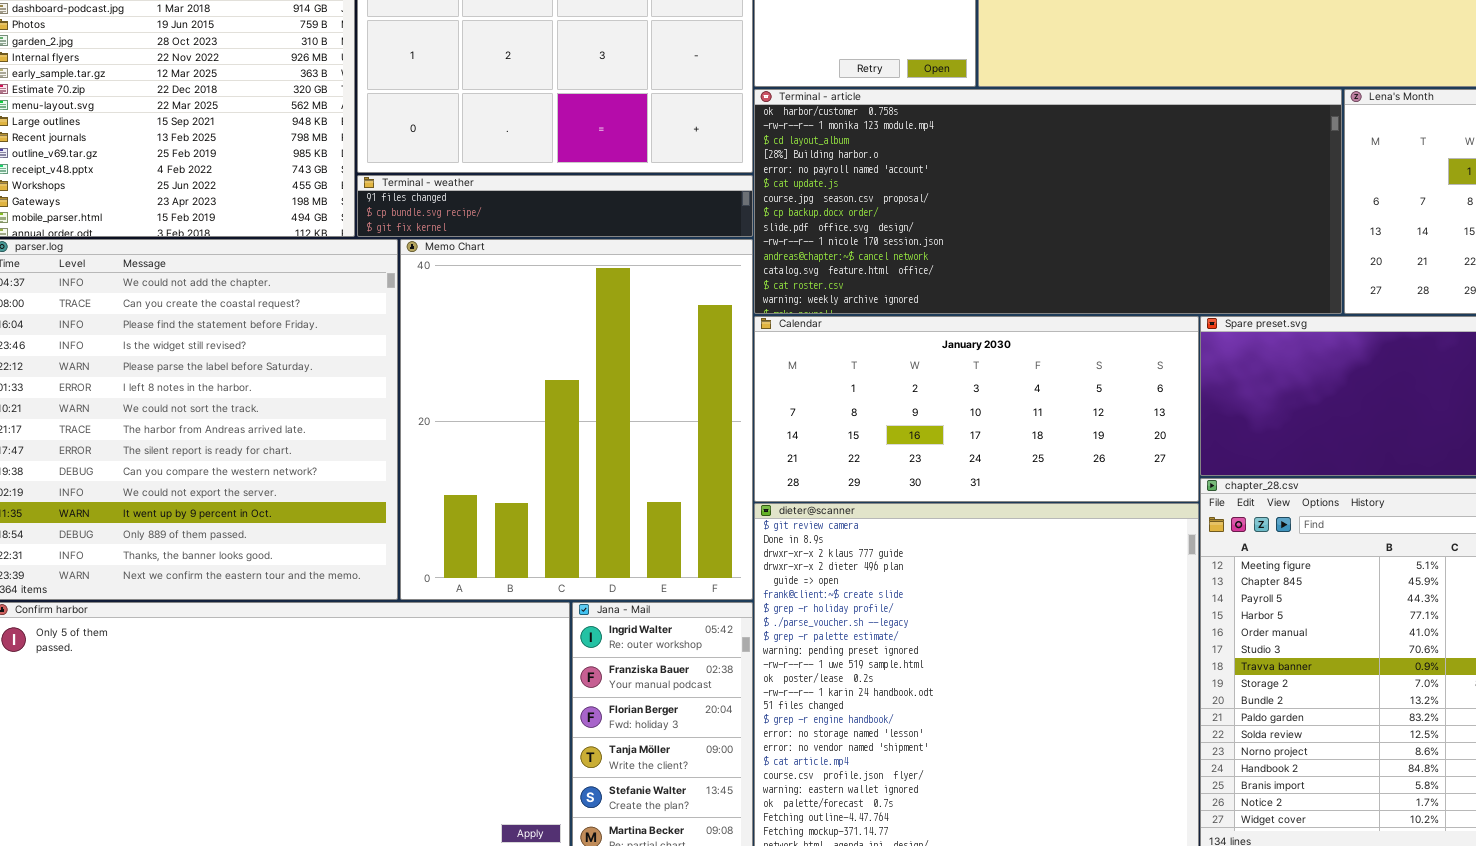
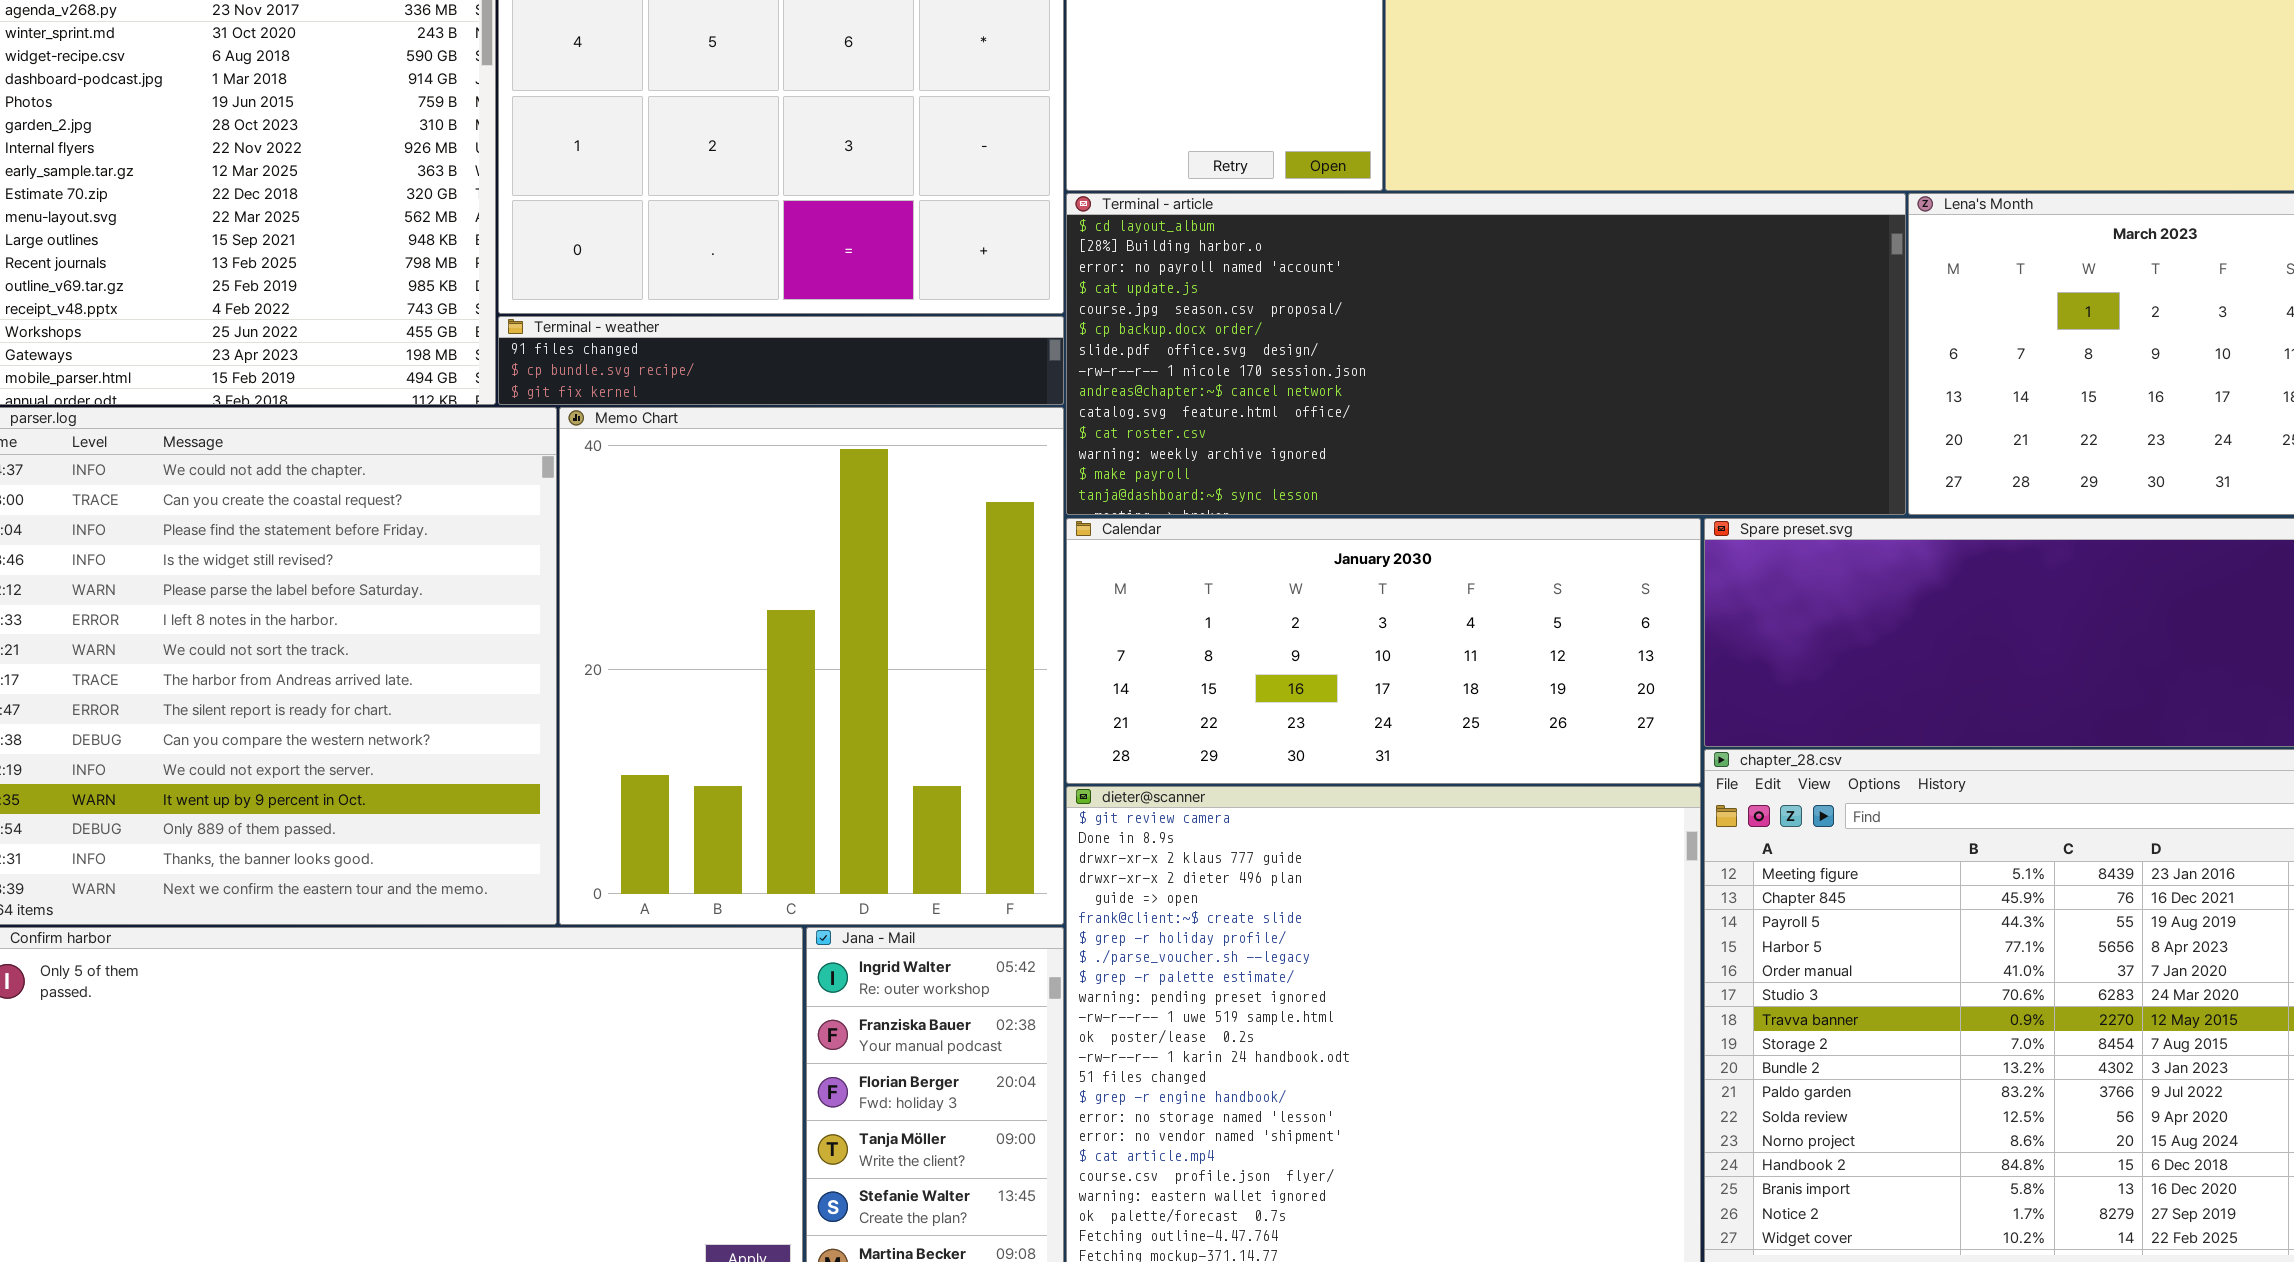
Terminal - article: [754,89,1342,314] -> [1066,193,1906,515], scrolled down 2 rows

